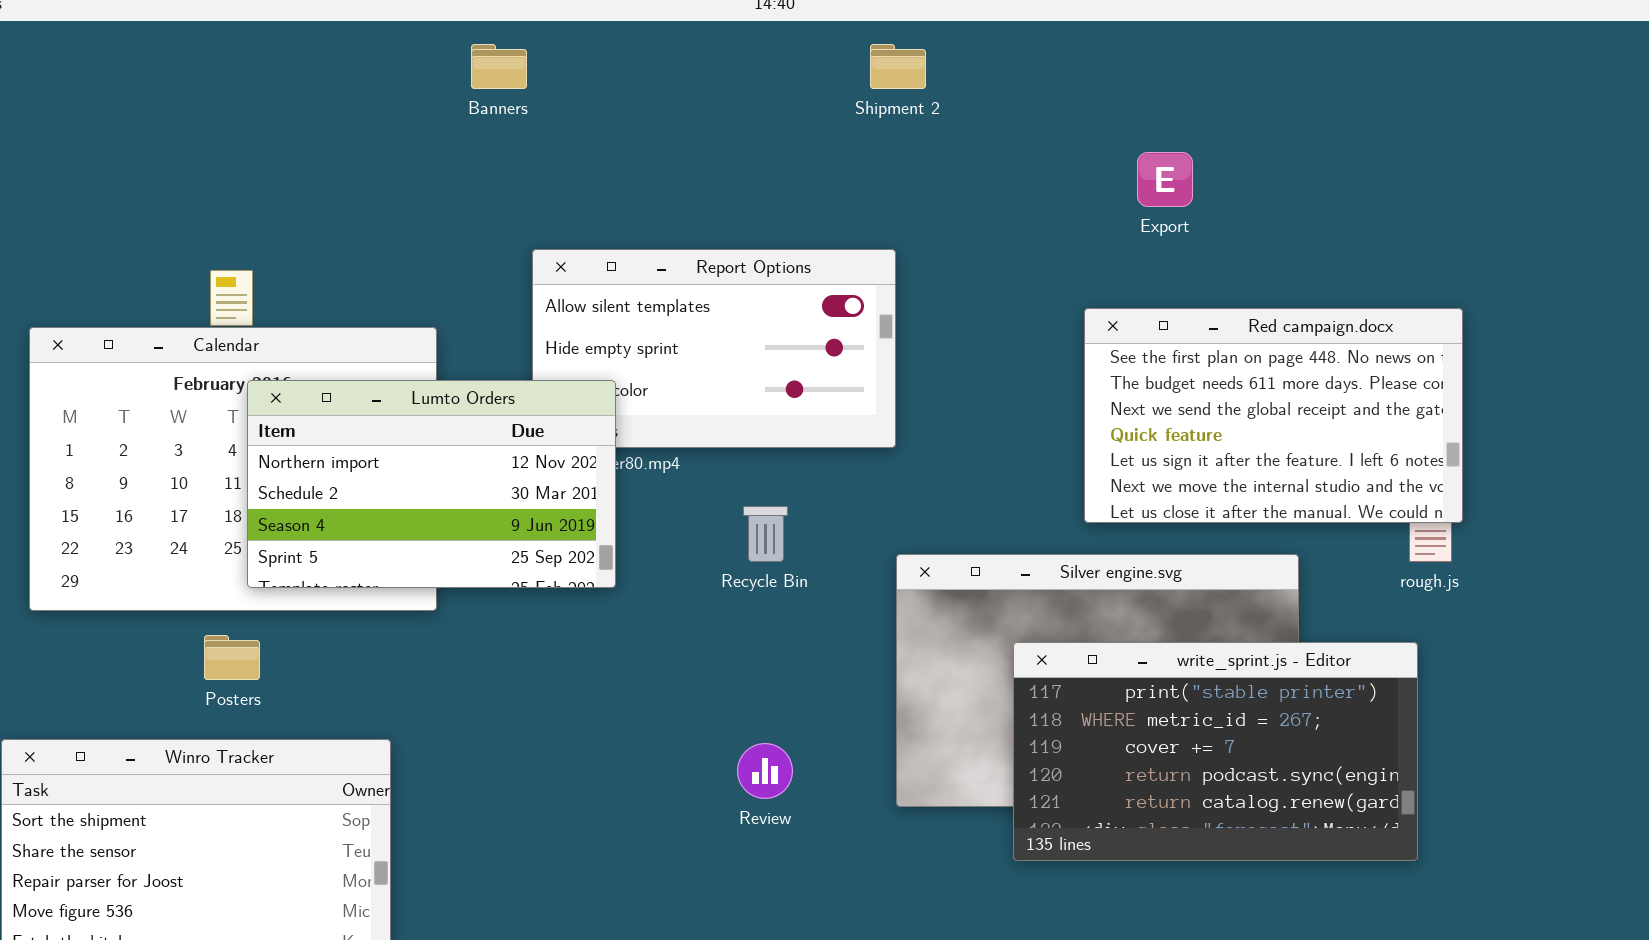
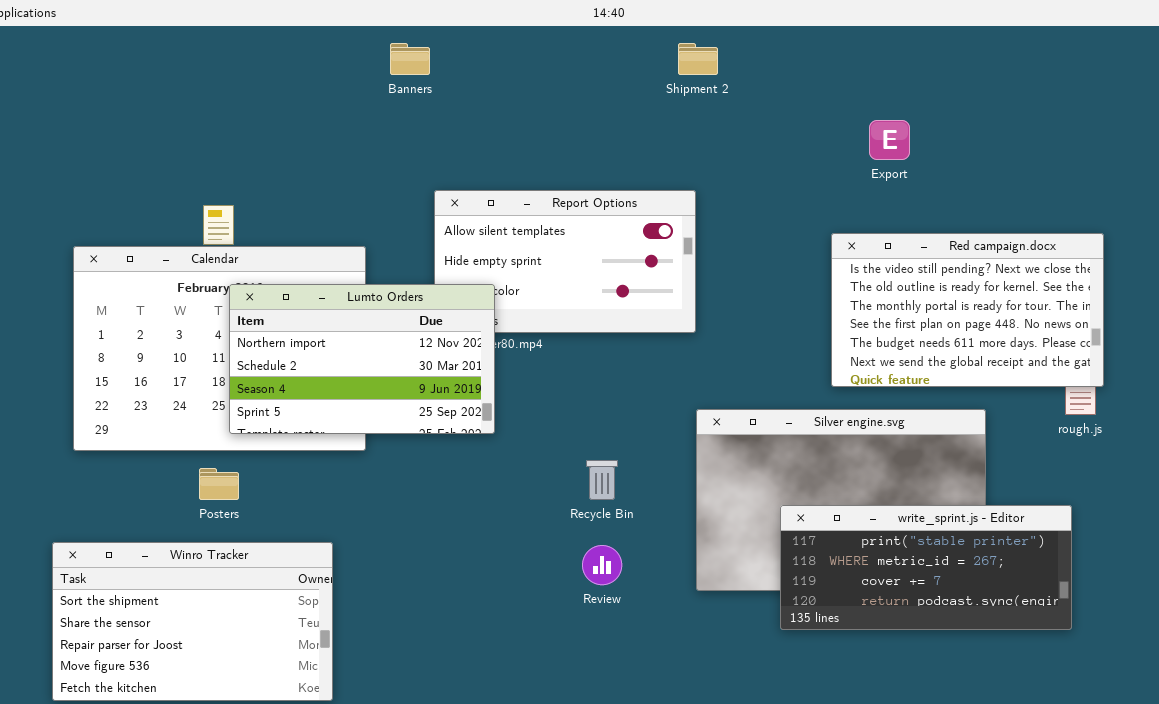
Red campaign.docx: [1084,308,1463,523] -> [831,233,1104,387], scrolled up 3 rows
Recycle Bin: [743,506,788,562] -> [586,460,618,500], moved
write_sprint.js - Editor: [1013,642,1418,861] -> [780,505,1072,630], resized

